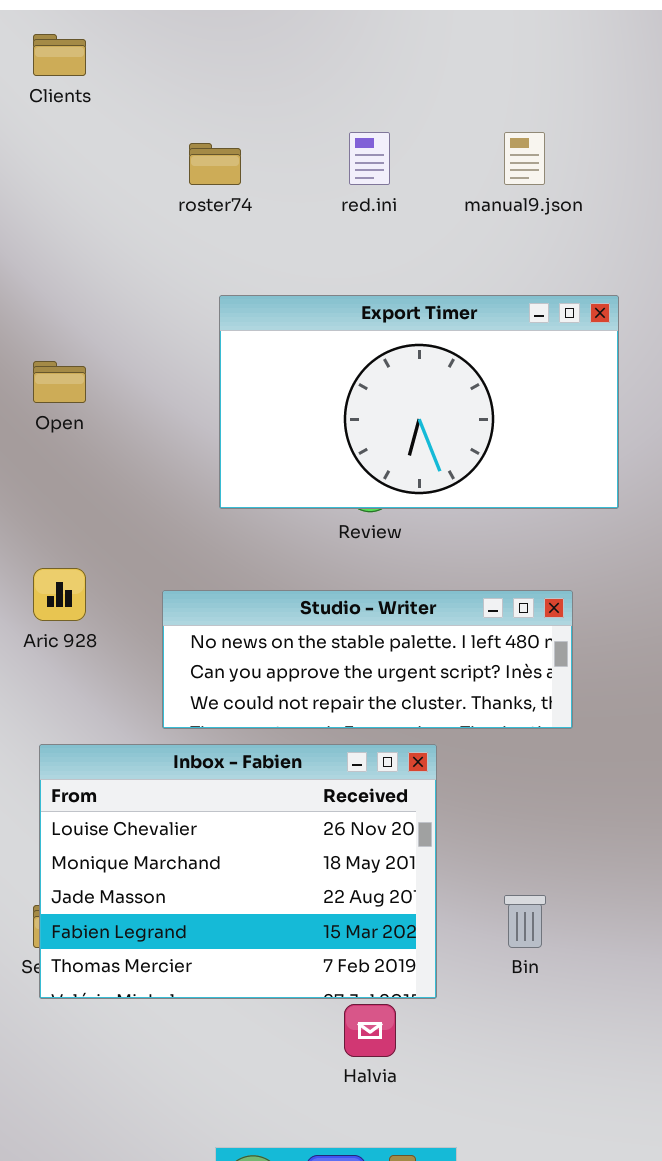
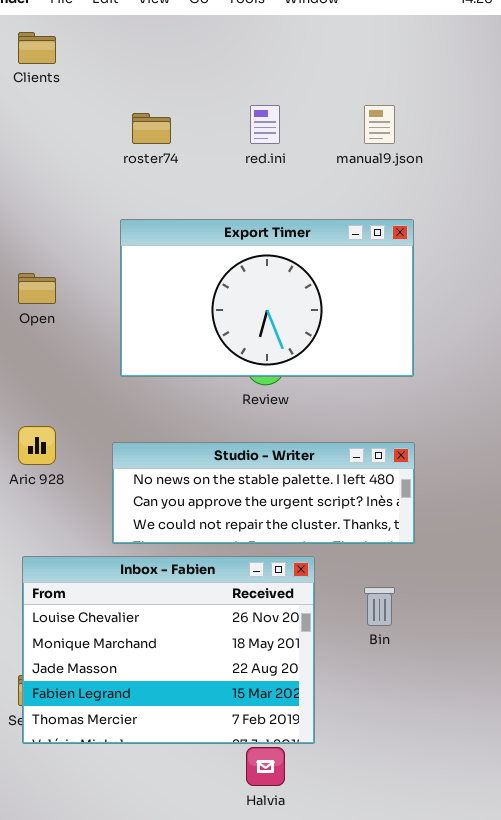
Export Timer: [219,295,619,509] -> [120,219,414,377], moved
Bin: [504,895,546,948] -> [364,587,395,626], moved

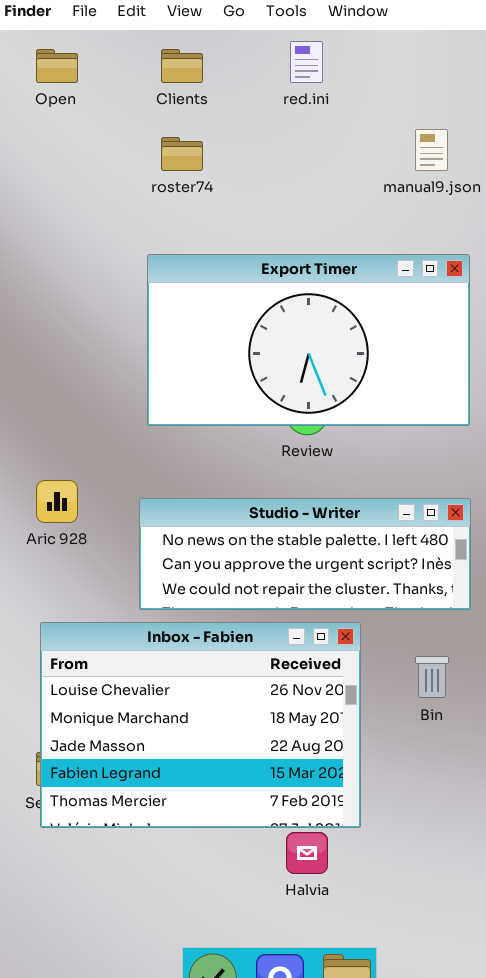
Clients: [18,32,56,64] -> [161,49,203,83], moved
red.ini: [250,105,280,144] -> [290,41,323,83], moved
Open: [18,273,56,304] -> [36,49,78,83], moved

